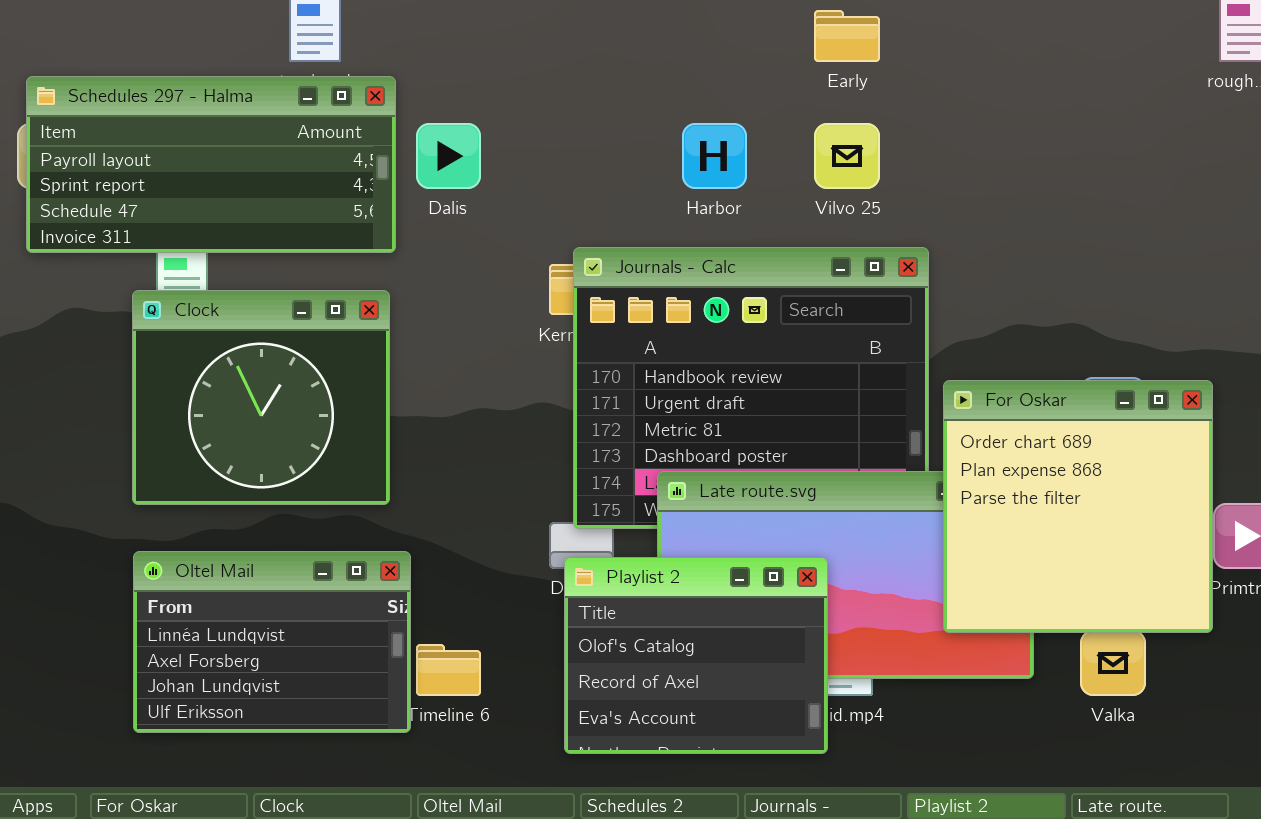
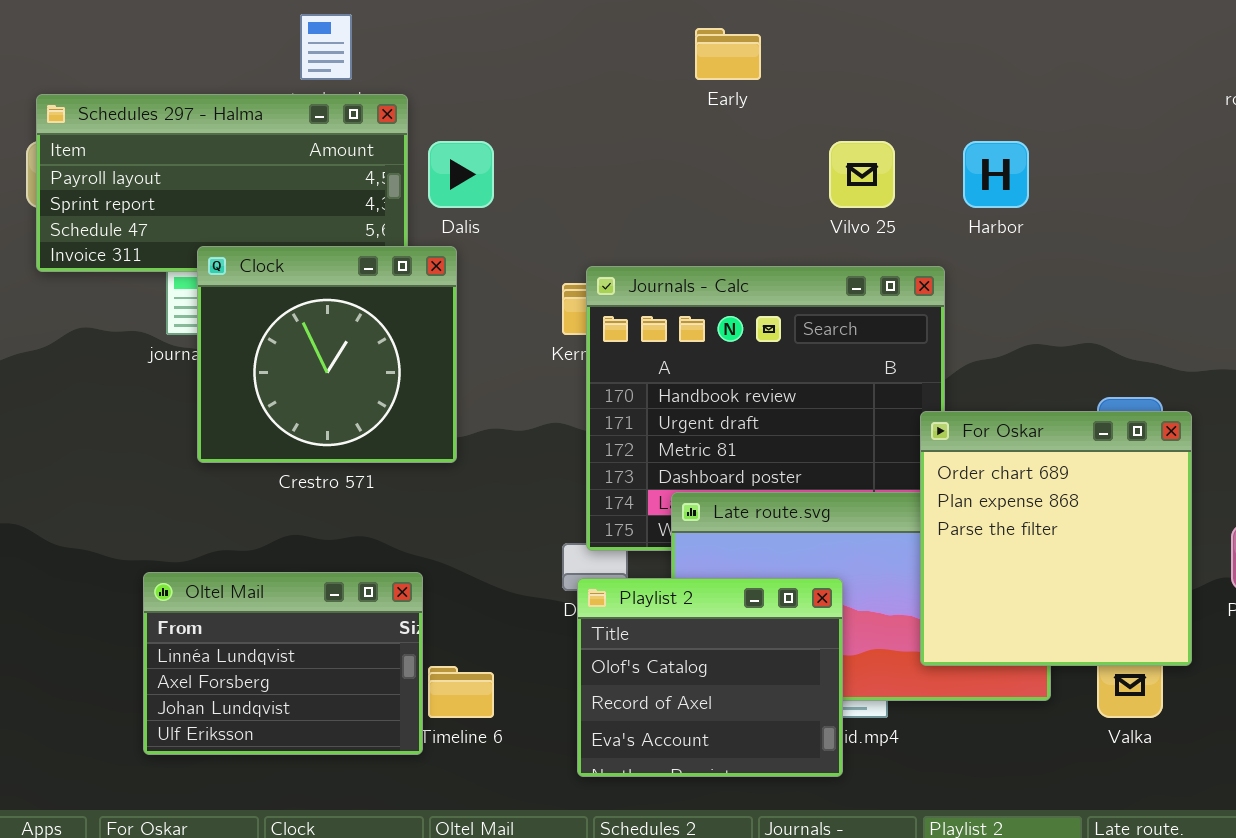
Early: [814,10,880,62] -> [695,28,761,80], moved
Harbor: [682,123,747,189] -> [963,141,1029,208], moved
Clock: [132,290,390,505] -> [197,246,457,463], moved
For Oskar: [943,380,1213,633] -> [920,411,1192,666], moved

